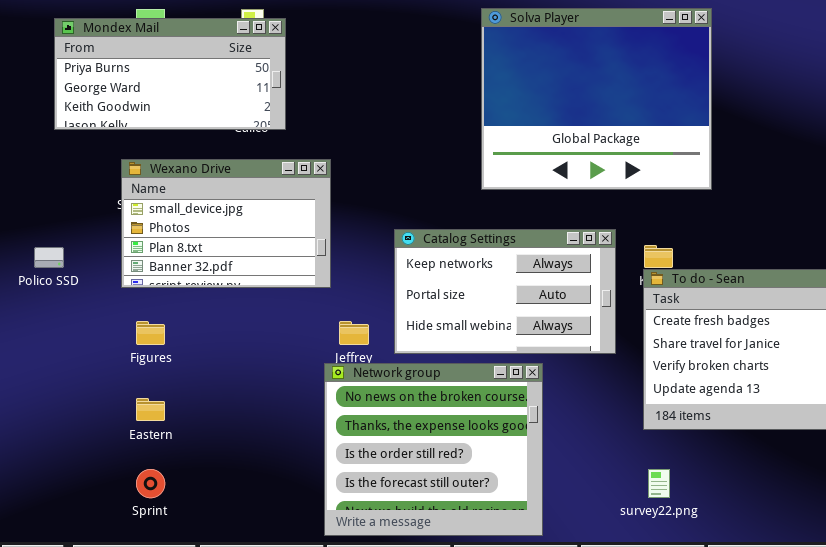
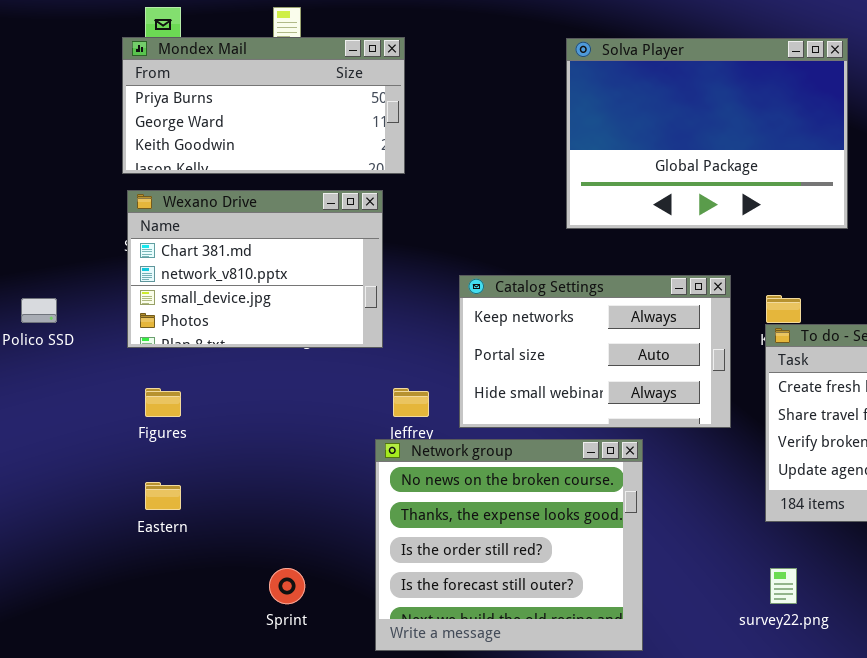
Solva Player: [481,8,712,190] -> [566,38,848,229], resized
Mondex Mail: [54,18,286,130] -> [122,37,405,174], moved
Wexano Drive: [121,159,331,288] -> [127,190,383,348], scrolled up 2 rows
Sprint: [136,469,165,498] -> [269,568,305,604], moved

